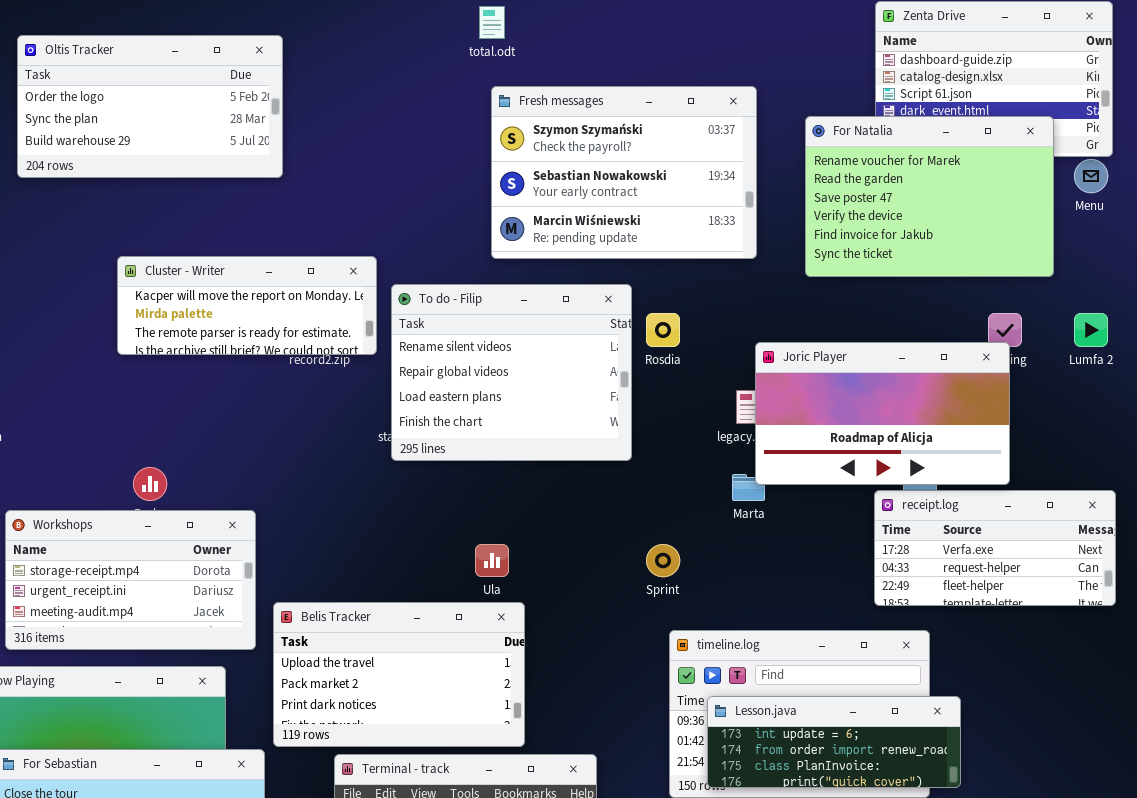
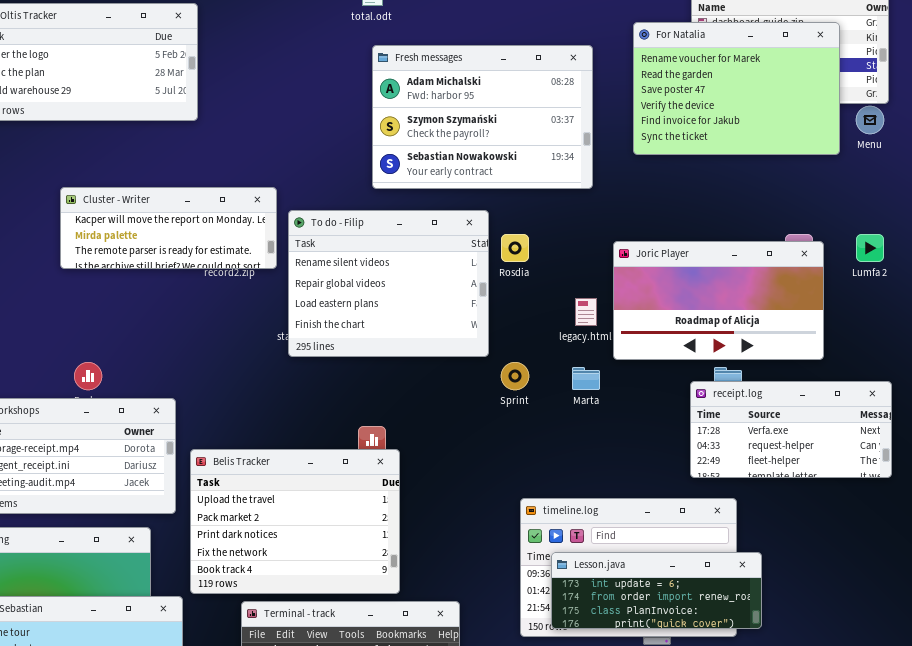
Fresh messages: [491,86,757,259] -> [372,45,593,189], scrolled up 1 row
For Natalia: [805,116,1054,277] -> [633,22,840,155], moved
Joric Player: [755,342,1010,485] -> [613,241,824,360], moved
Sprint: [646,544,680,577] -> [501,362,529,390], moved
Belis Tracker: [273,602,525,747] -> [190,449,400,594], resized

